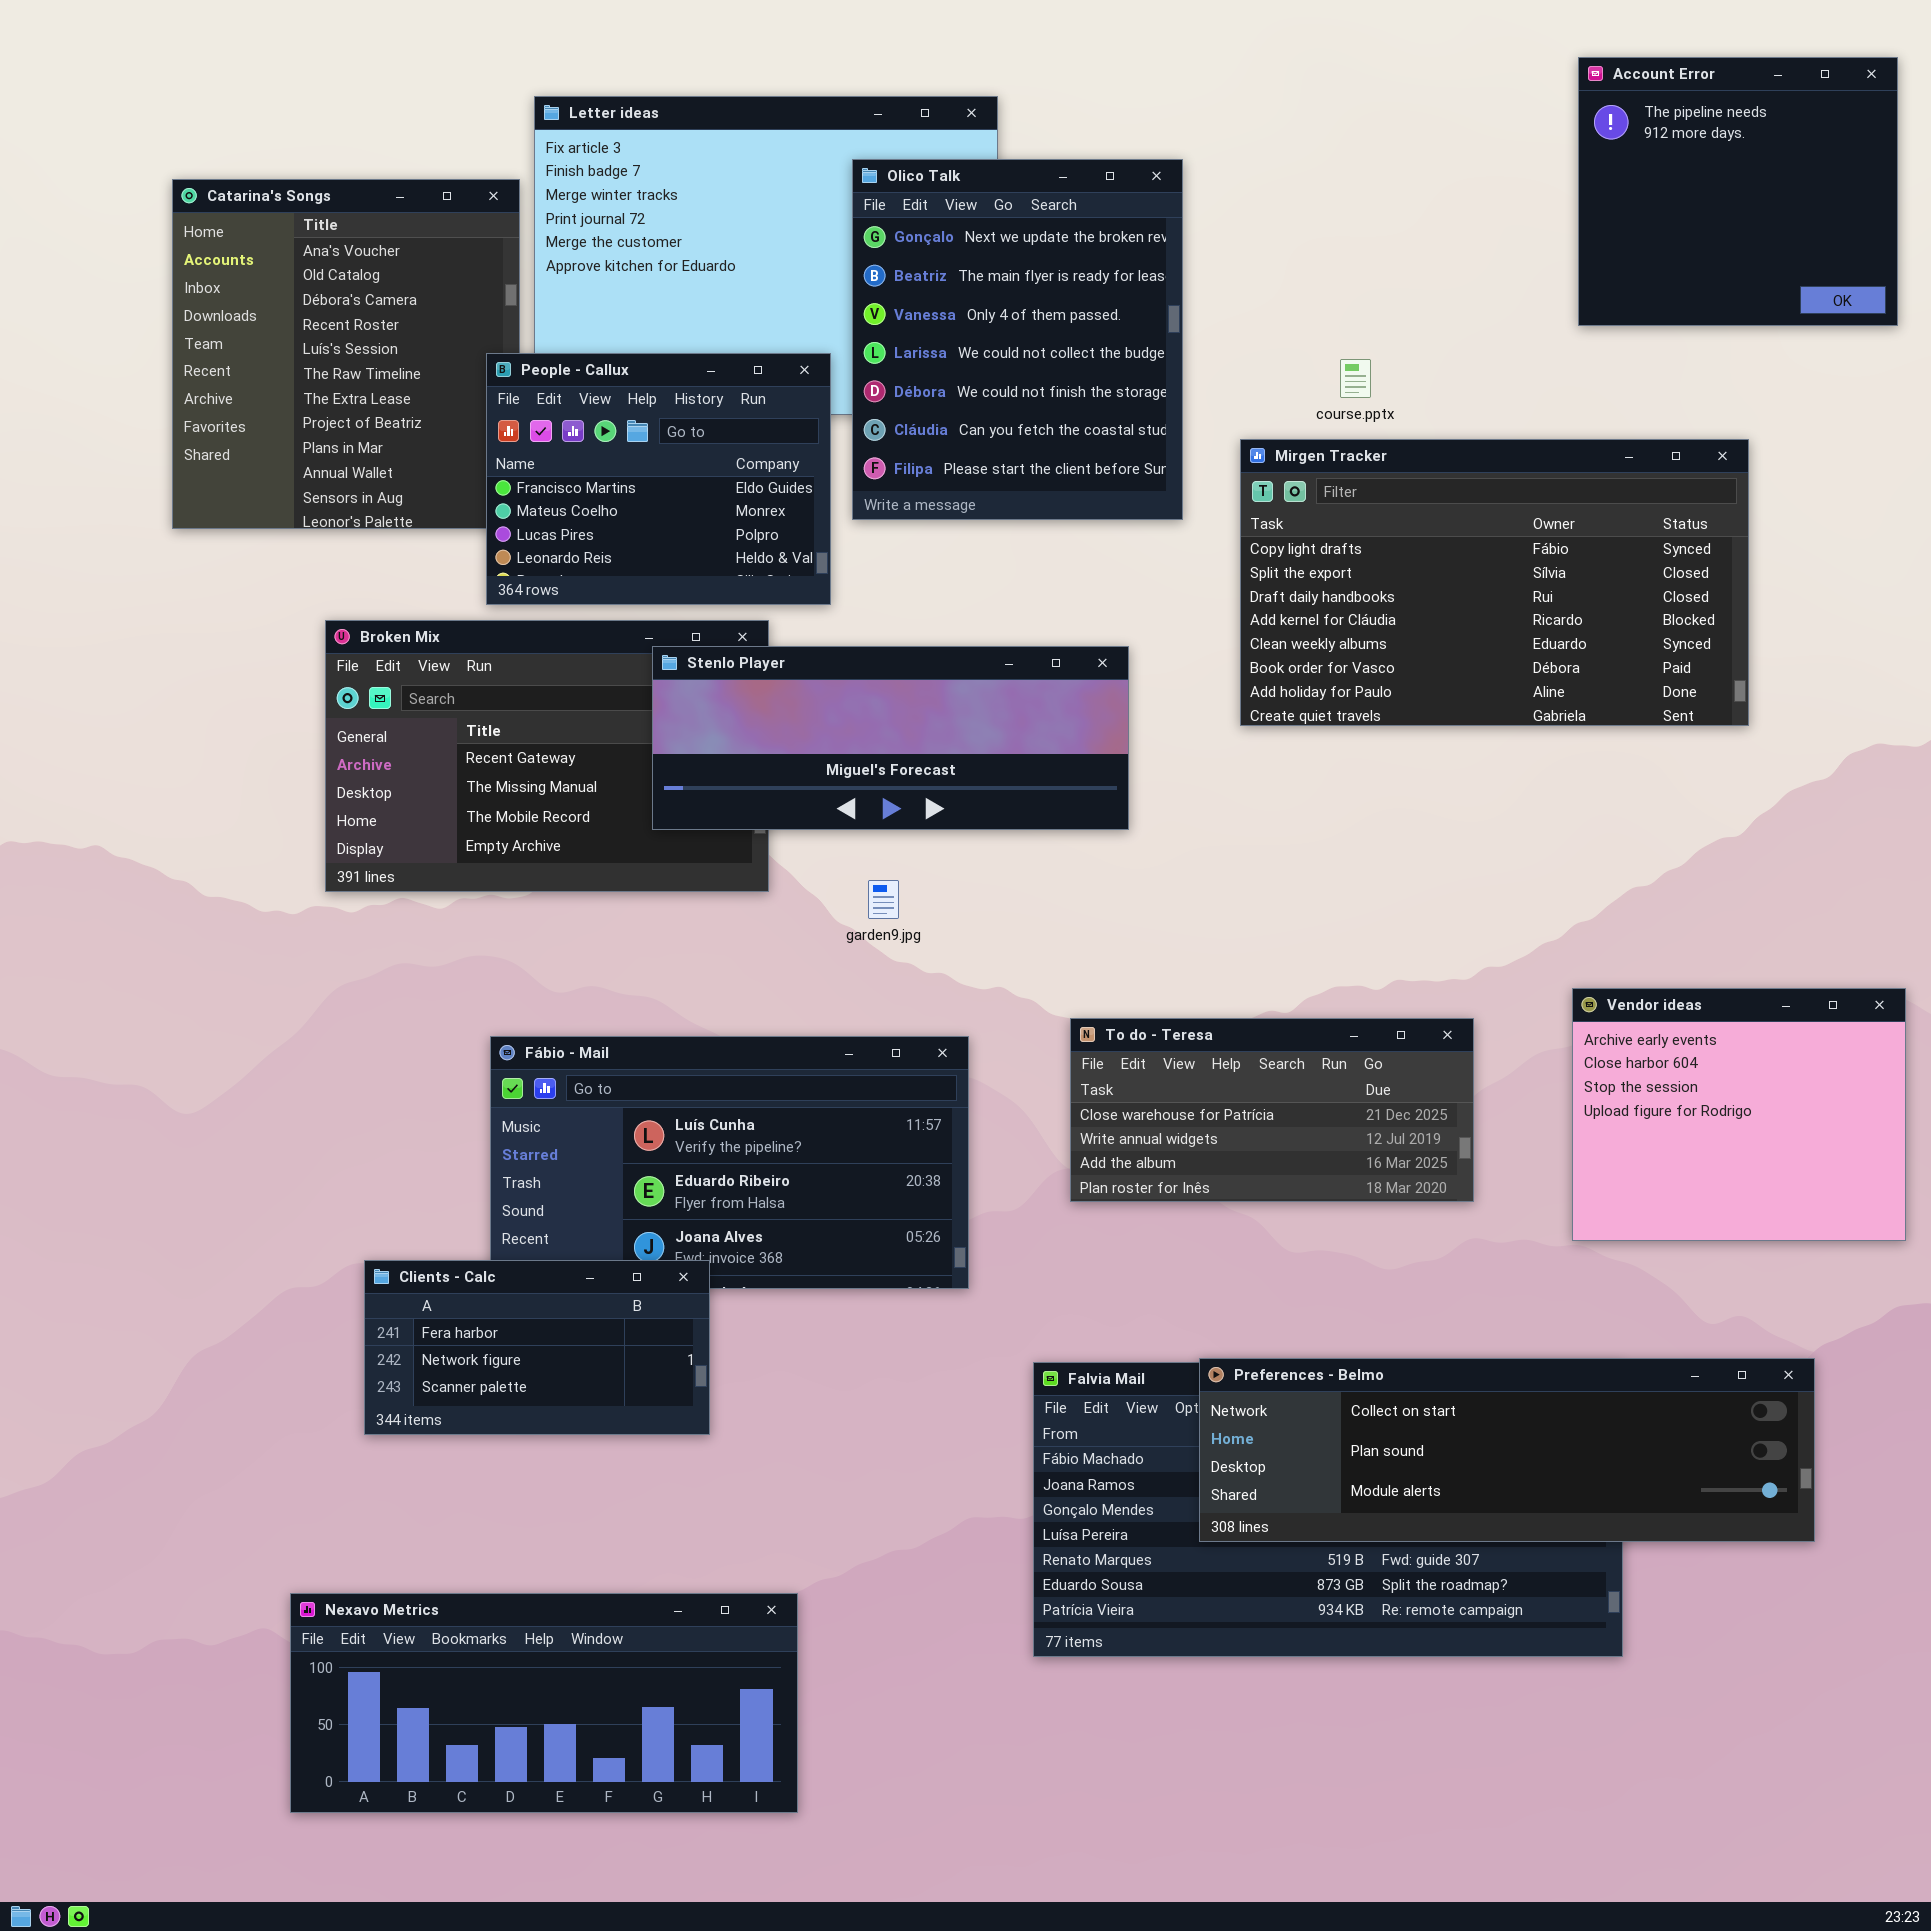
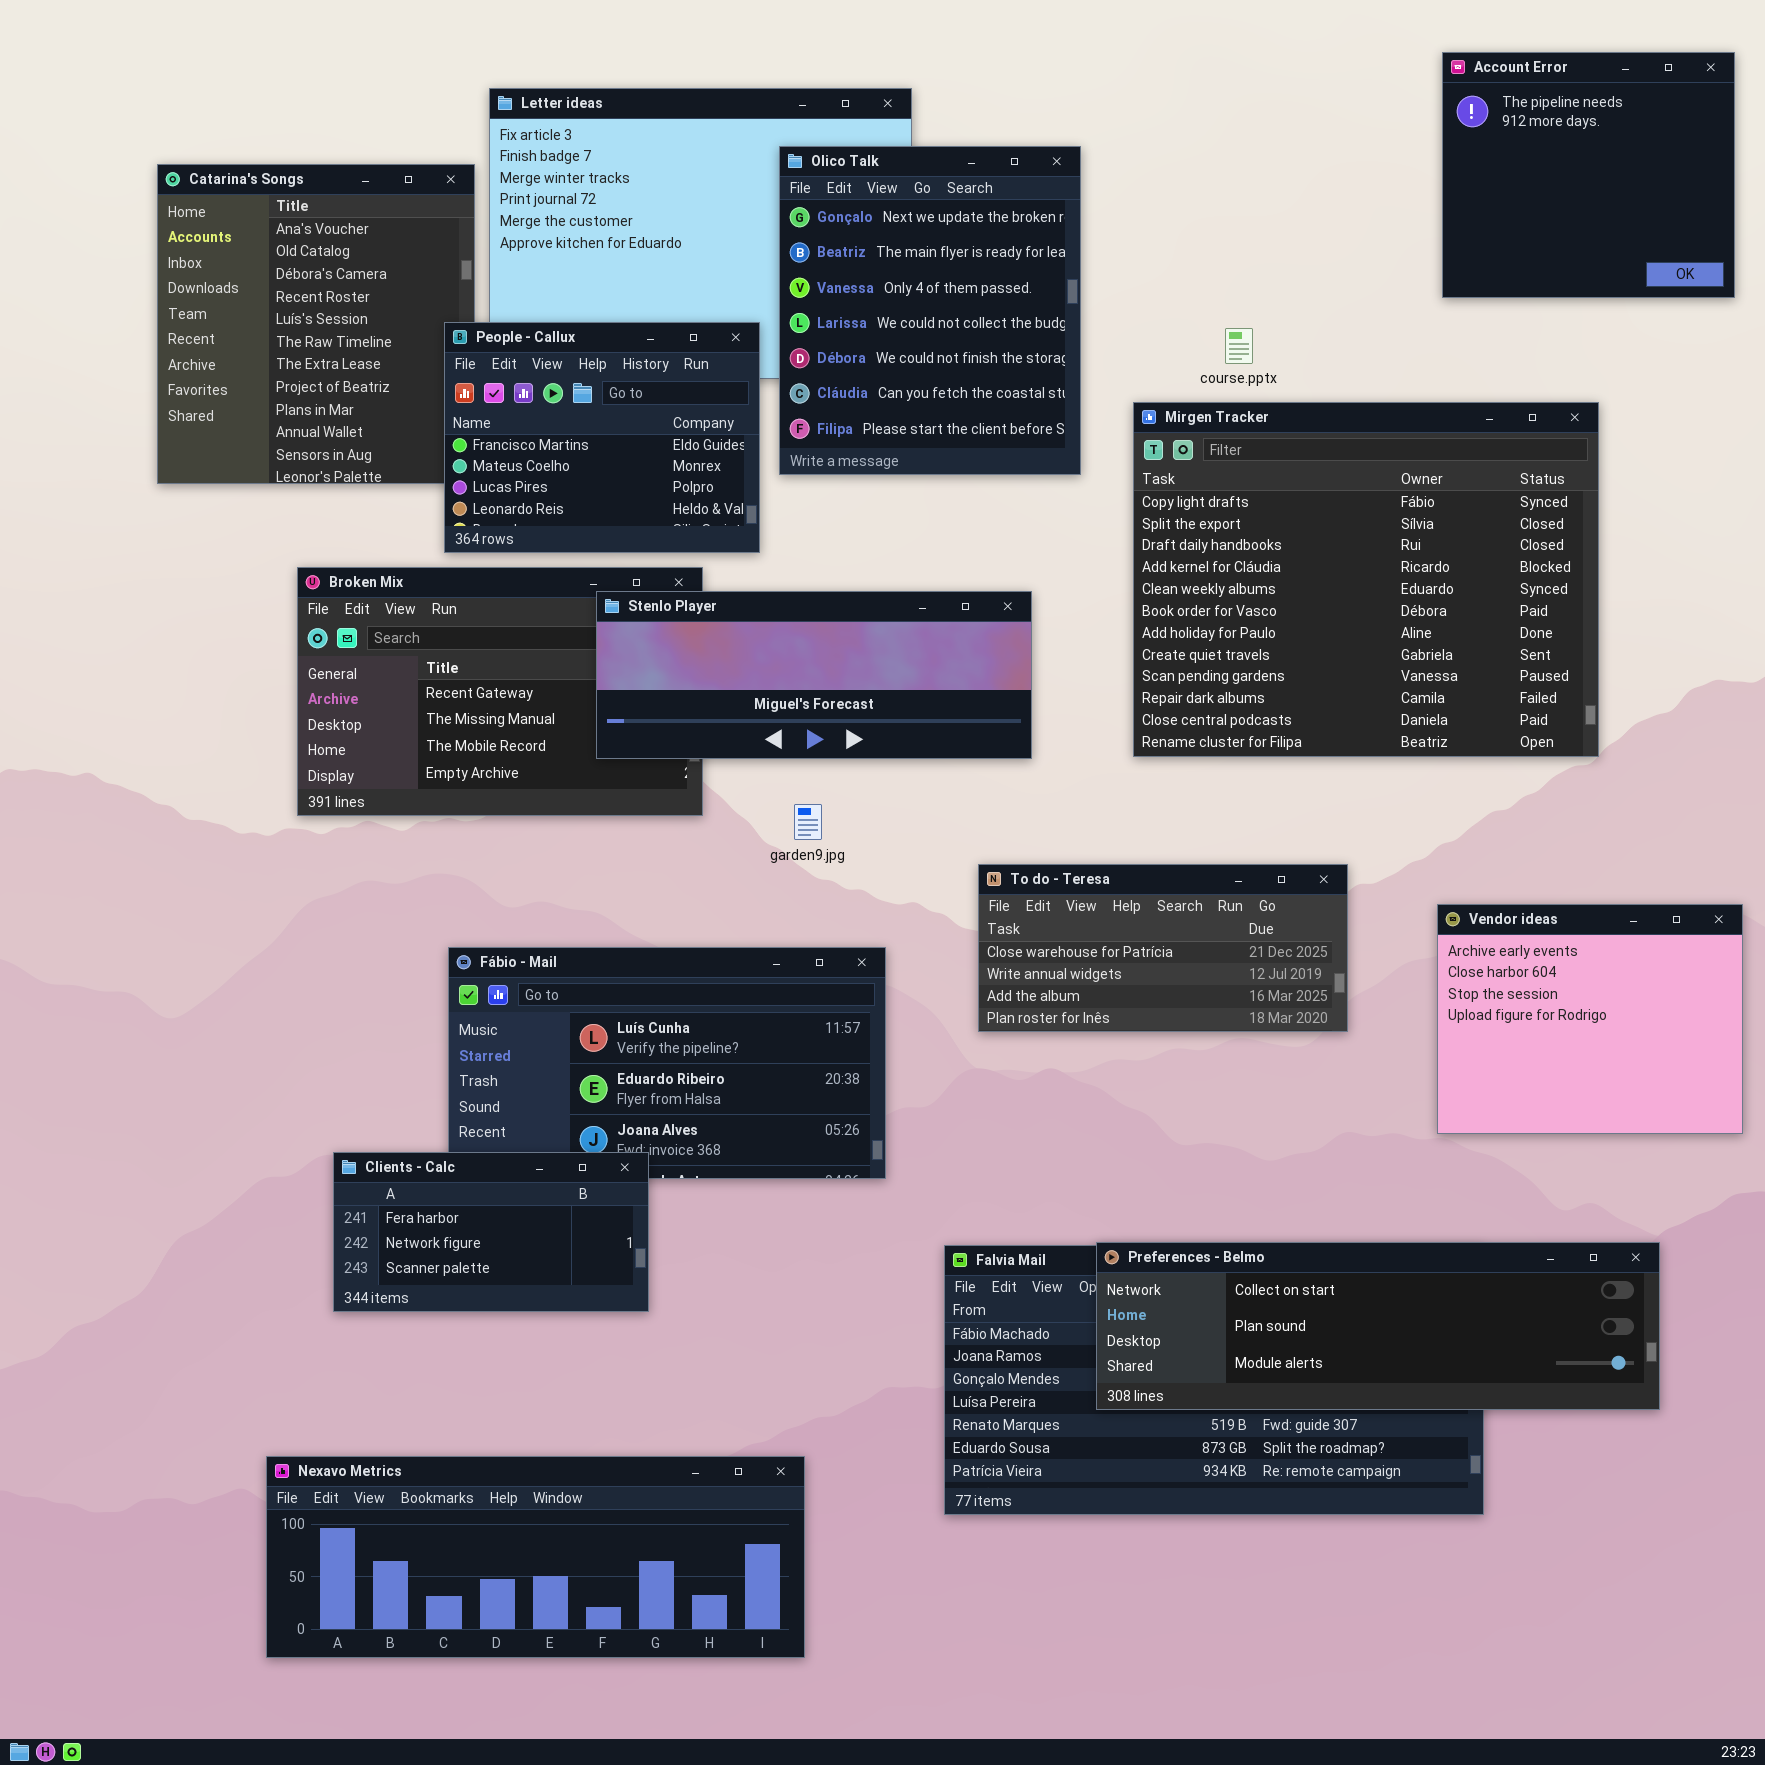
Mirgen Tracker: [1240,439,1749,726] -> [1133,402,1599,757], resized
To do - Teresa: [1070,1018,1474,1202] -> [978,864,1348,1032], moved
Nexavo Metrics: [290,1593,798,1813] -> [266,1456,805,1658], resized

